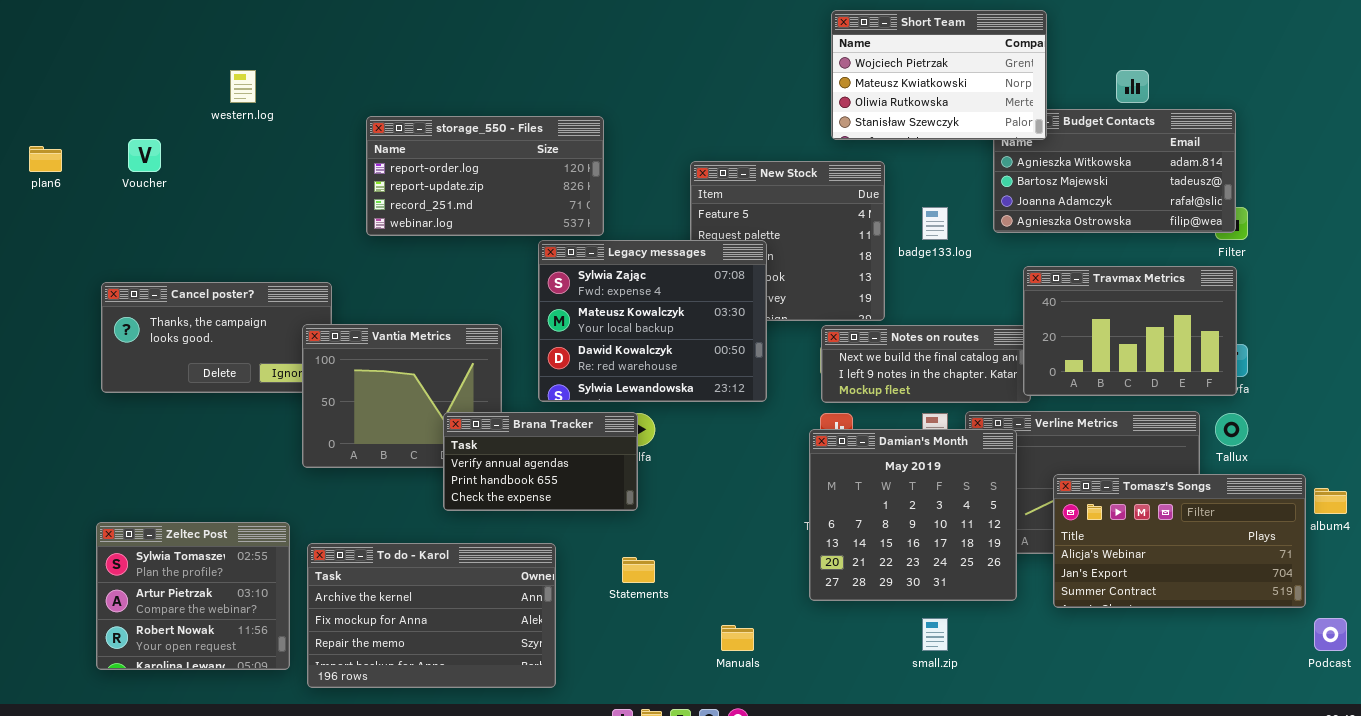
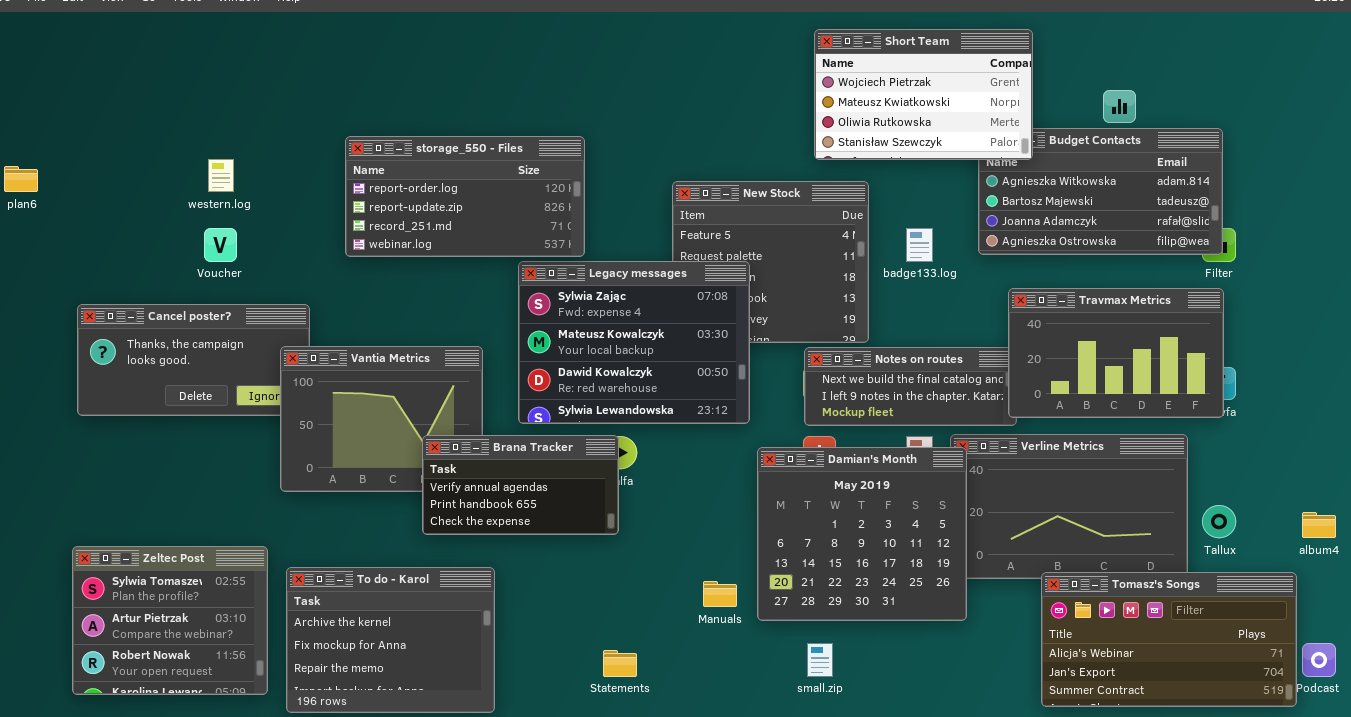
western.log: [230,70,256,103] -> [208,159,234,192], moved
Voucher: [128,139,161,172] -> [204,228,237,262], moved
Tallux: [1215,413,1248,446] -> [1202,505,1236,538], moved
Damian's Month: [809,429,1017,601] -> [757,447,967,621], moved
Tomasz's Songs: [1053,474,1306,608] -> [1041,572,1297,707], moved
To do - Karol: [307,543,556,688] -> [286,567,495,713], resized
Statements: [622,557,655,583] -> [603,650,637,677], moved
small.zip: [922,618,948,651] -> [807,643,833,677], moved
Manuals: [721,625,754,651] -> [703,581,737,607], moved

